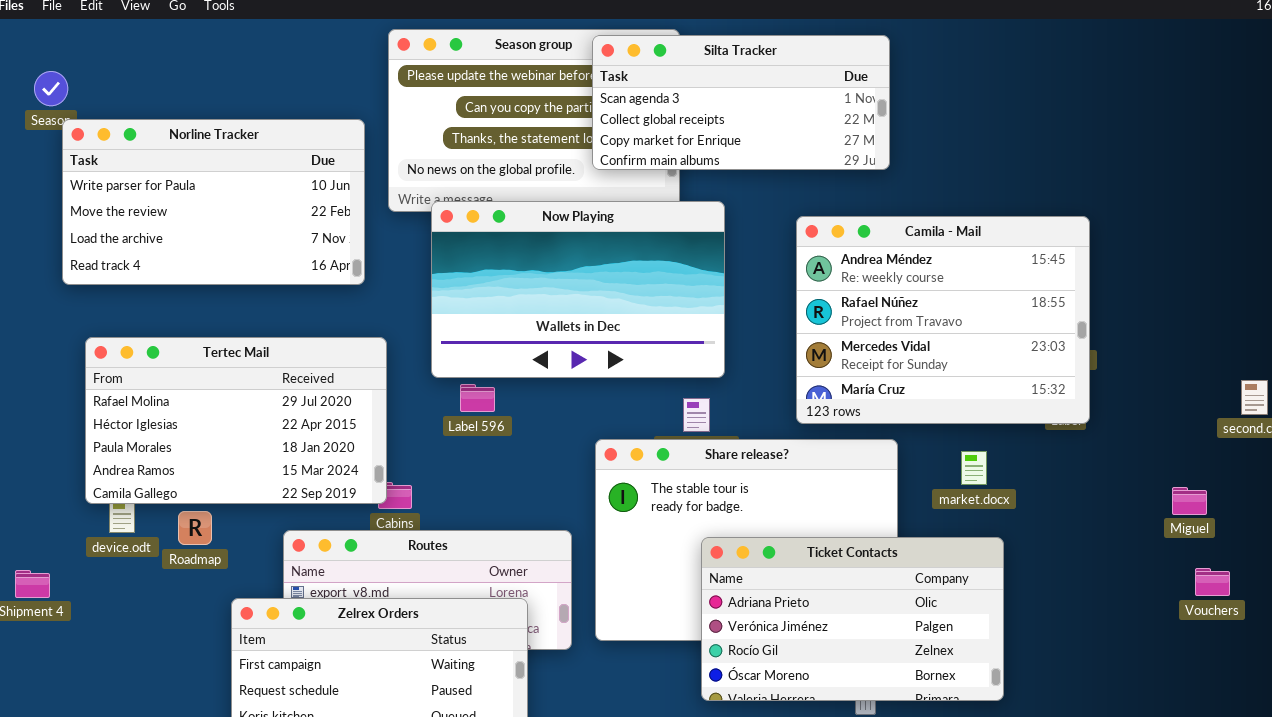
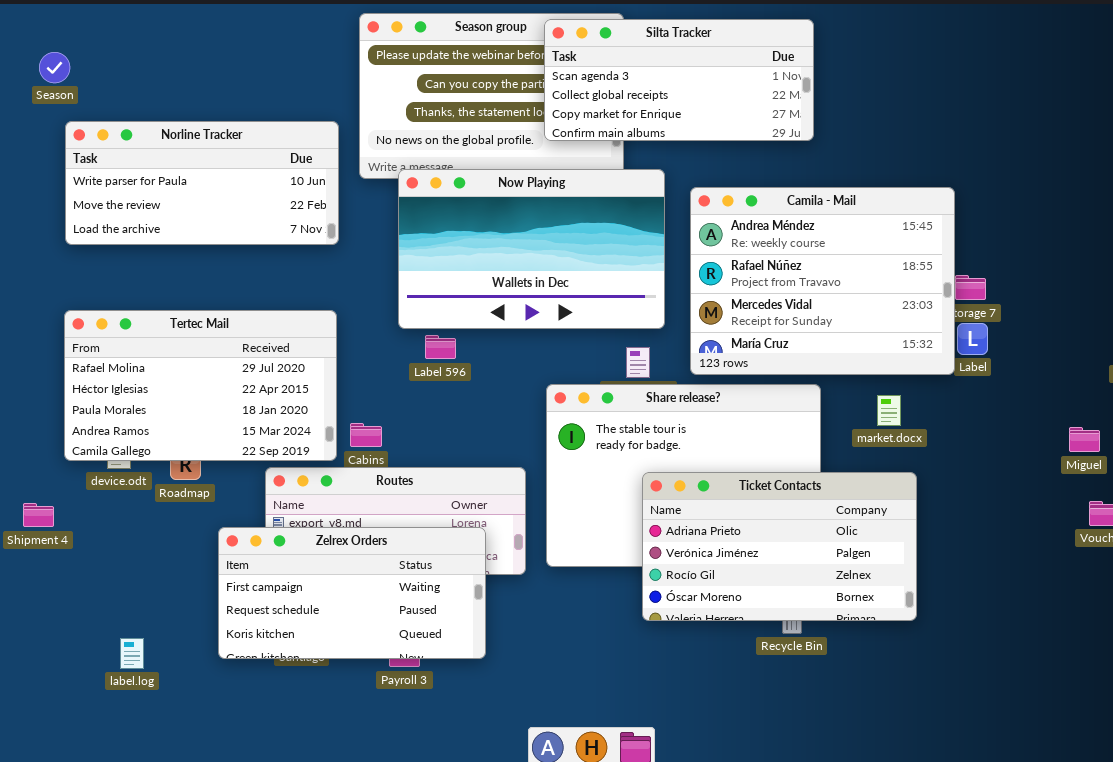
Norline Tracker: [62,119,365,285] -> [65,121,339,245], resized
Camila - Mail: [796,216,1090,424] -> [690,187,955,375], moved
Tertec Mail: [85,337,387,504] -> [64,310,337,461], moved

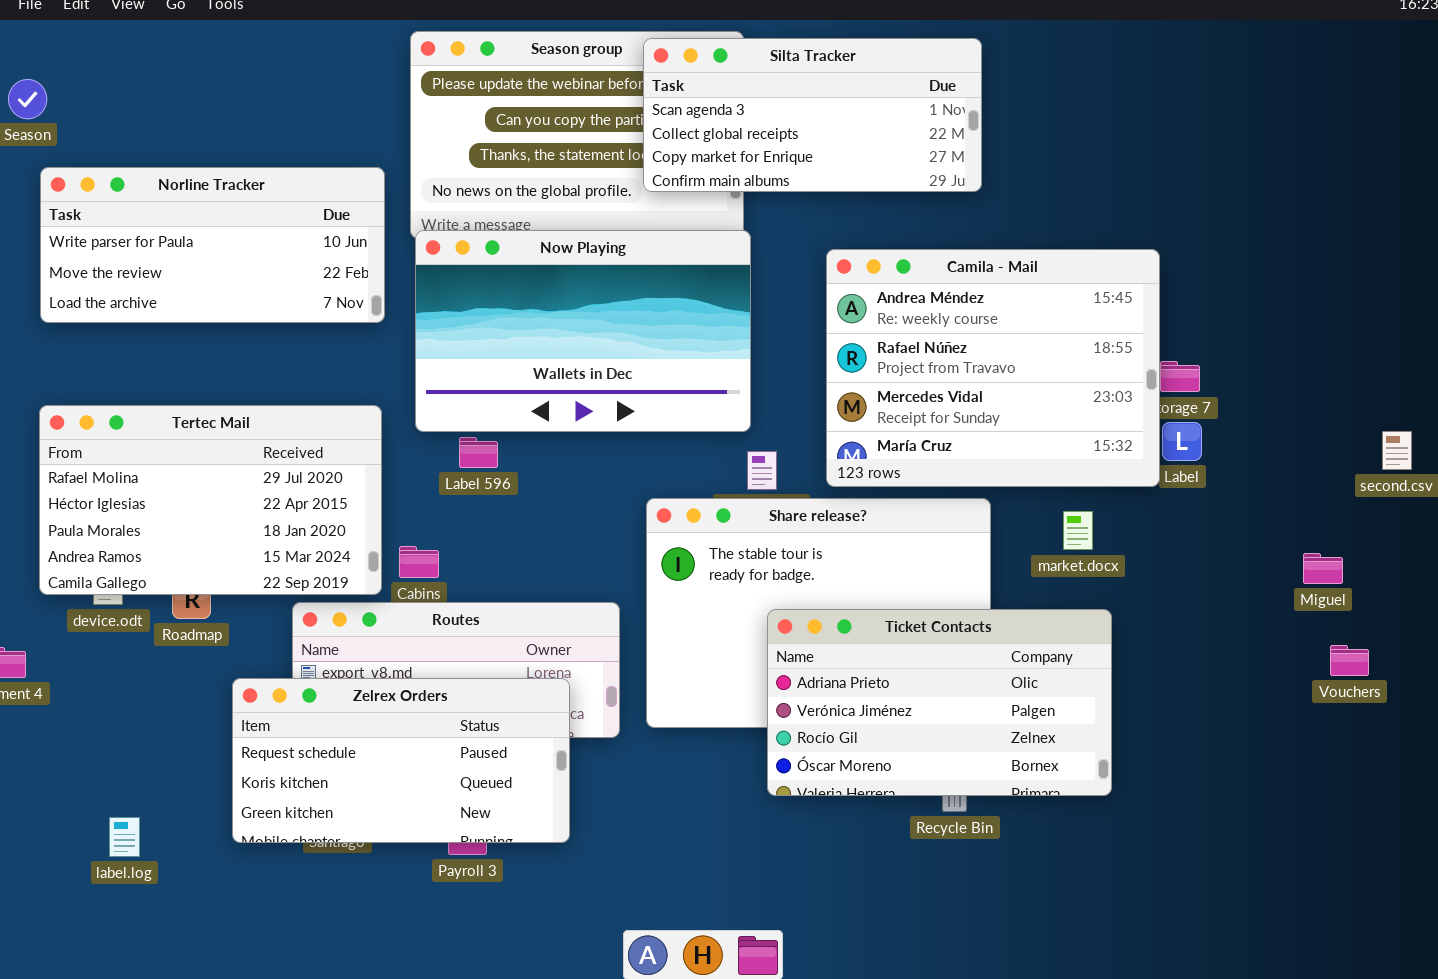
Now Playing: [398,169,665,329] -> [415,230,751,432], moved
Label 596: [425,335,456,359] -> [459,437,498,468], moved
Zelrex Orders: [218,527,486,659] -> [232,678,570,843], scrolled down 1 row

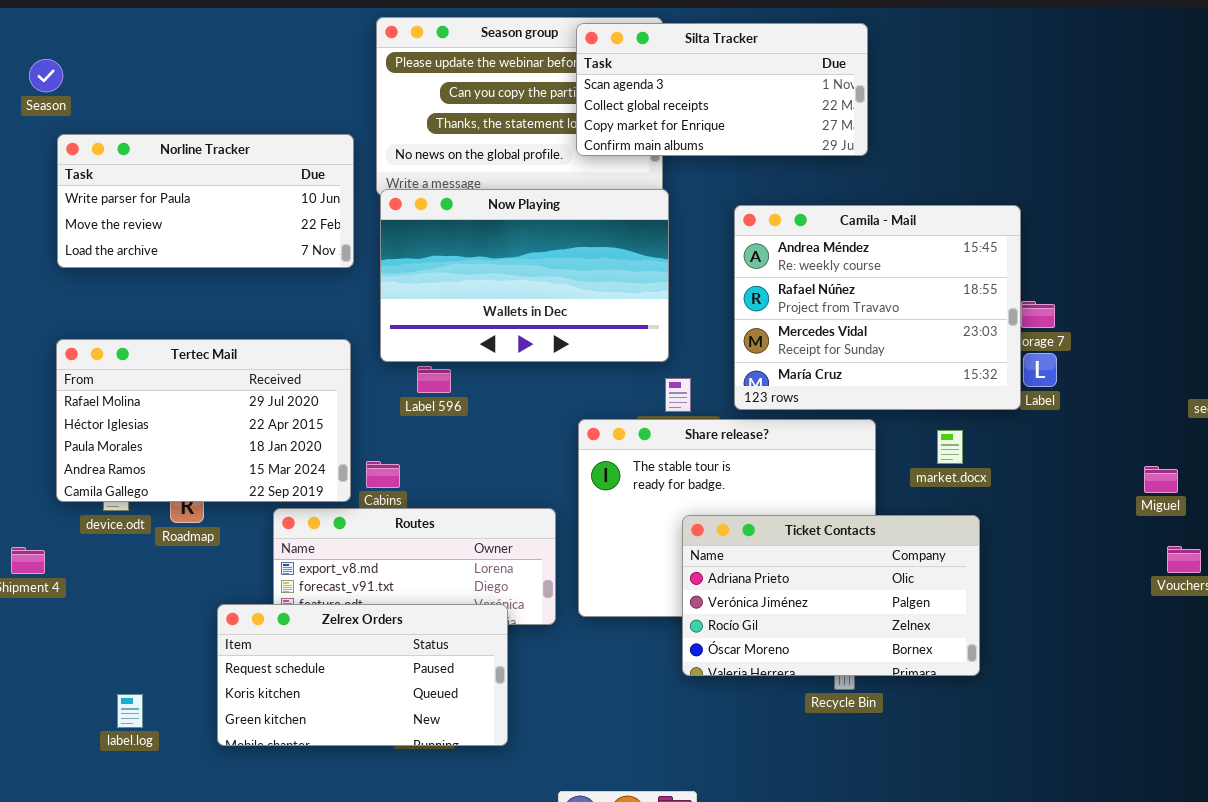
Zelrex Orders: [232,678,570,843] -> [217,604,508,746], moved

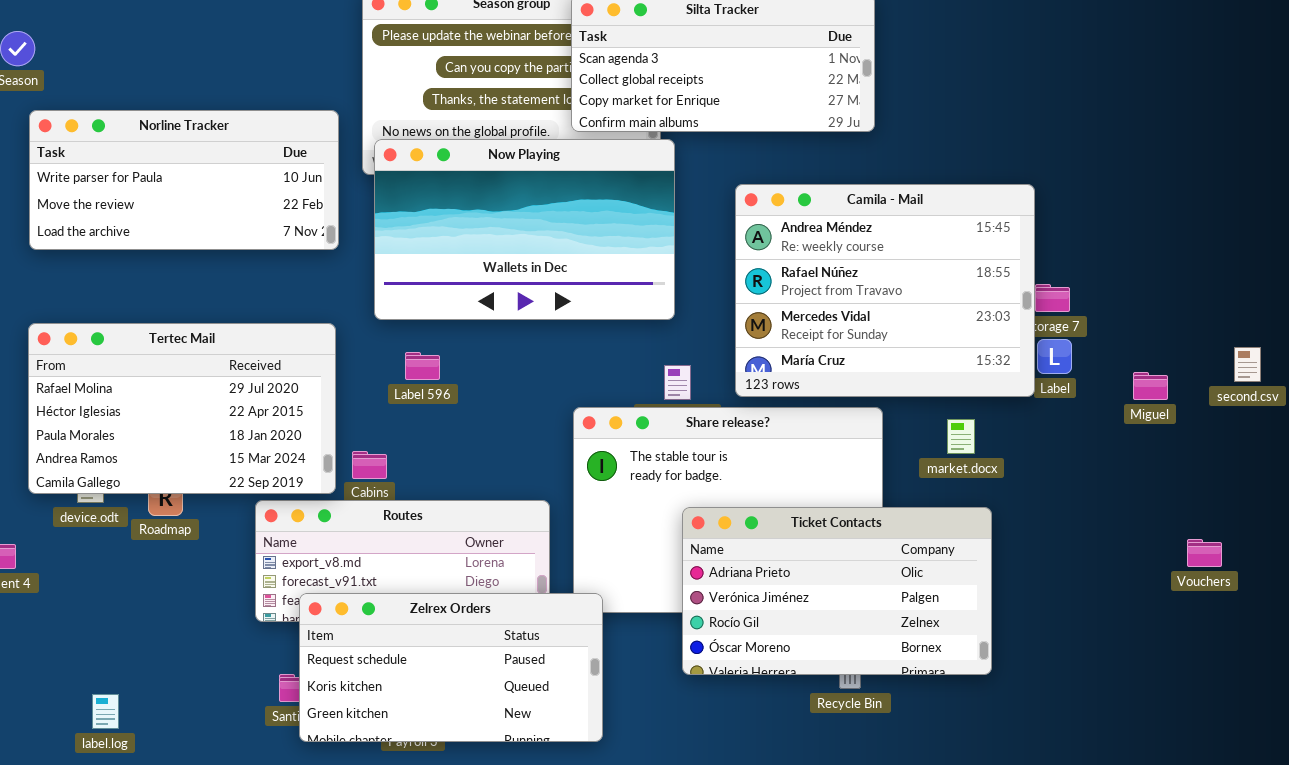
Now Playing: [380,189,669,362] -> [374,139,675,320], moved
Miguel: [1144,466,1178,493] -> [1133,372,1168,400], moved
Zelrex Orders: [217,604,508,746] -> [299,593,603,742], moved

